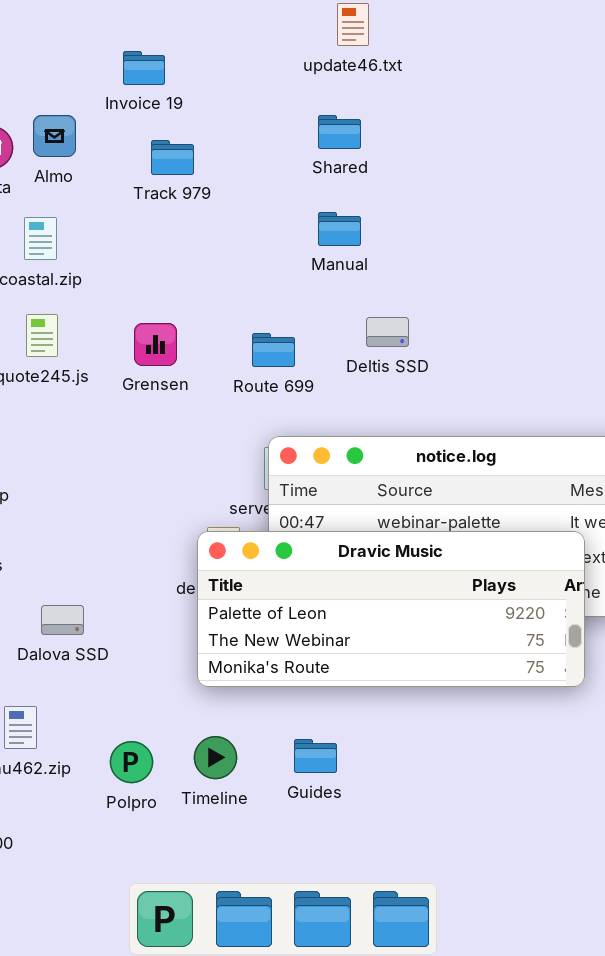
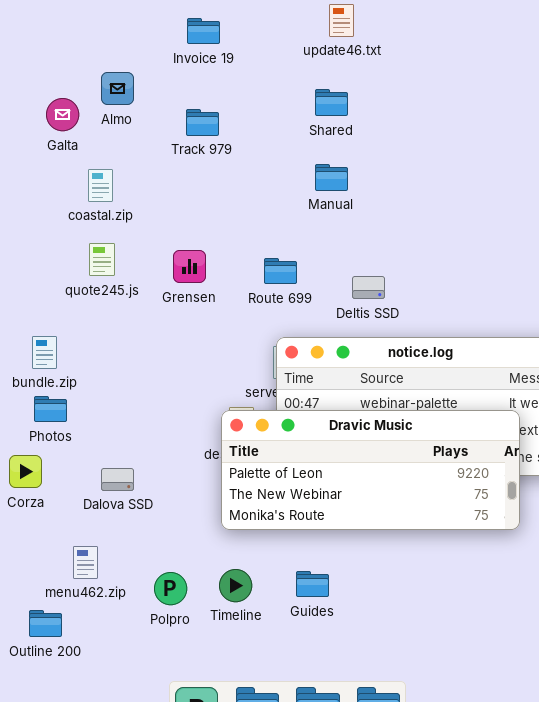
Invoice 19: [123,51,165,85] -> [187,18,220,44], moved
Almo: [33,115,76,157] -> [101,72,134,105], moved
Deltis SSD: [366,317,409,347] -> [352,276,385,299], moved

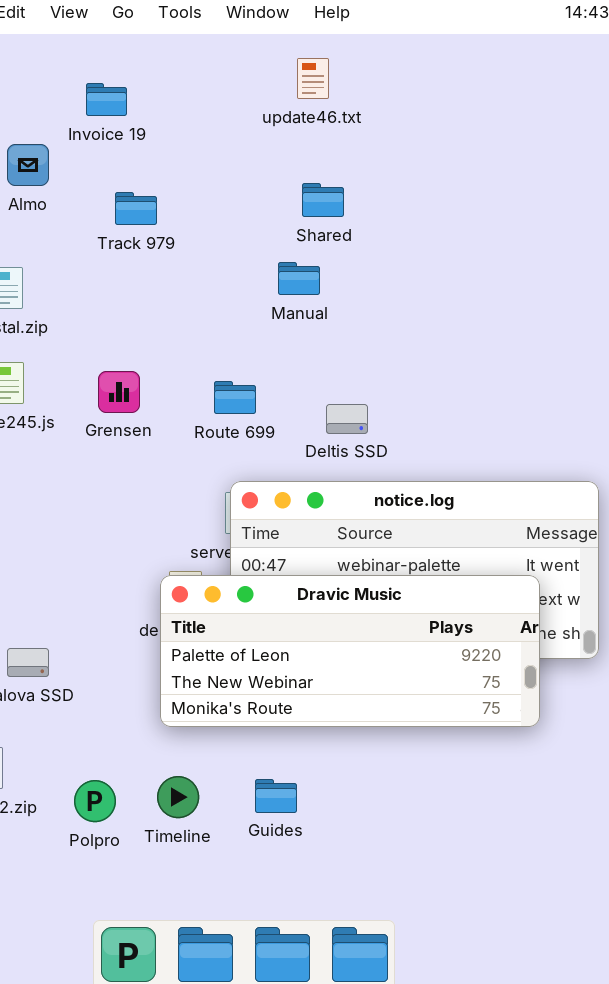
Invoice 19: [187,18,220,44] -> [86,83,127,116], moved
Shared: [315,89,348,116] -> [302,183,344,217], moved

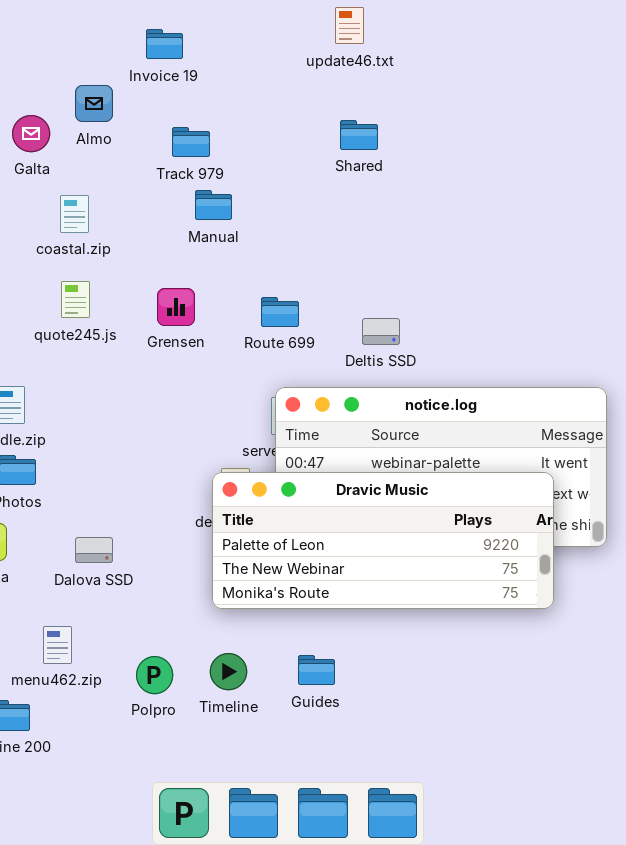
Manual: [278,262,320,295] -> [195,190,232,220], moved

